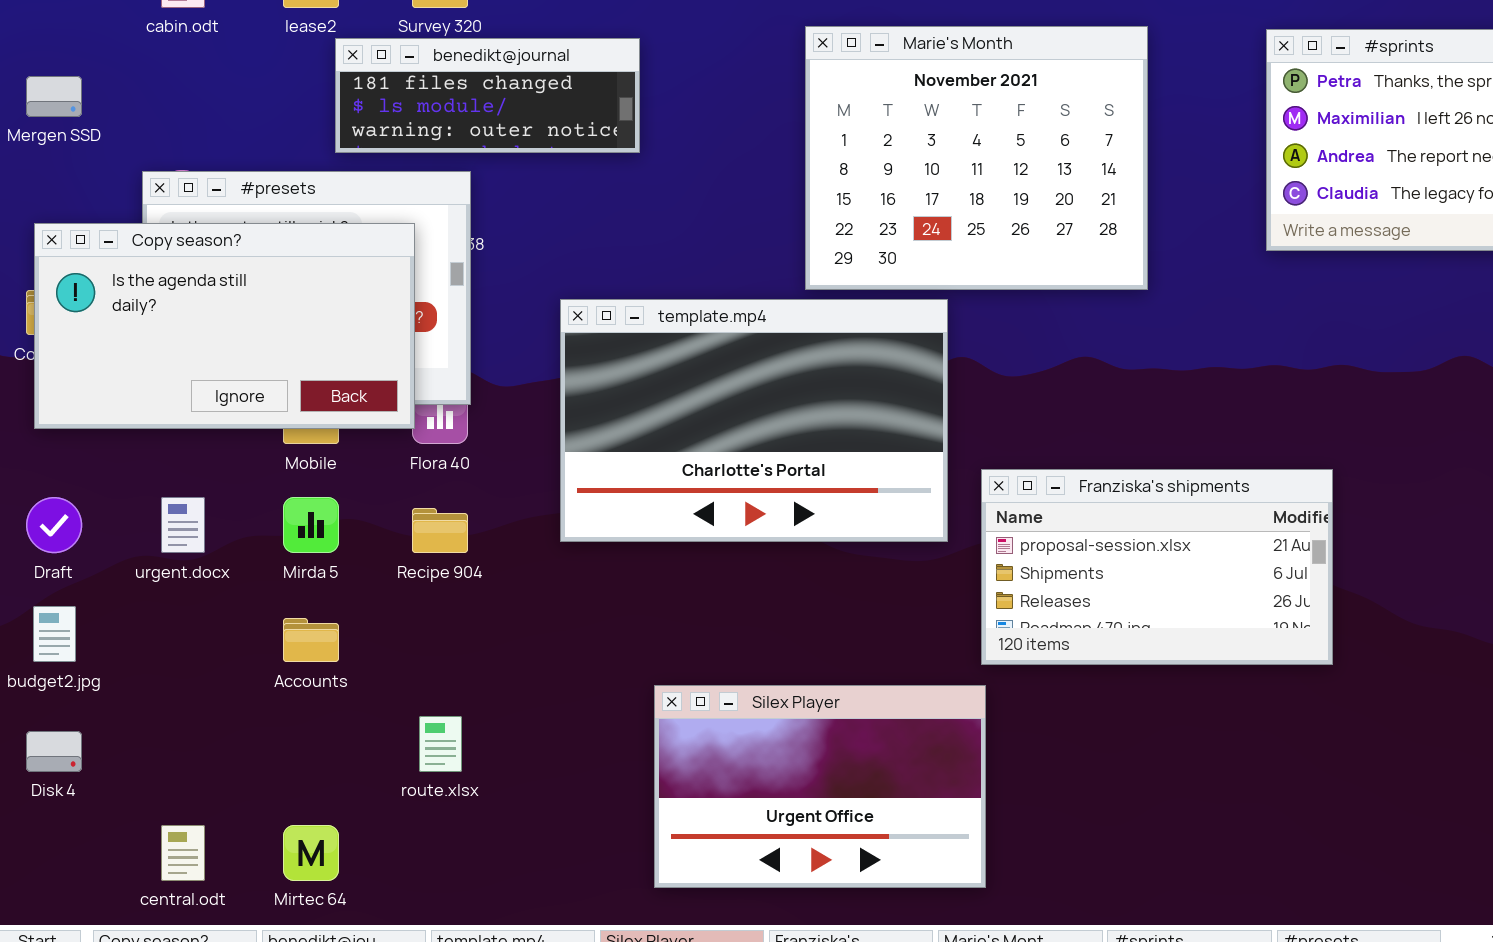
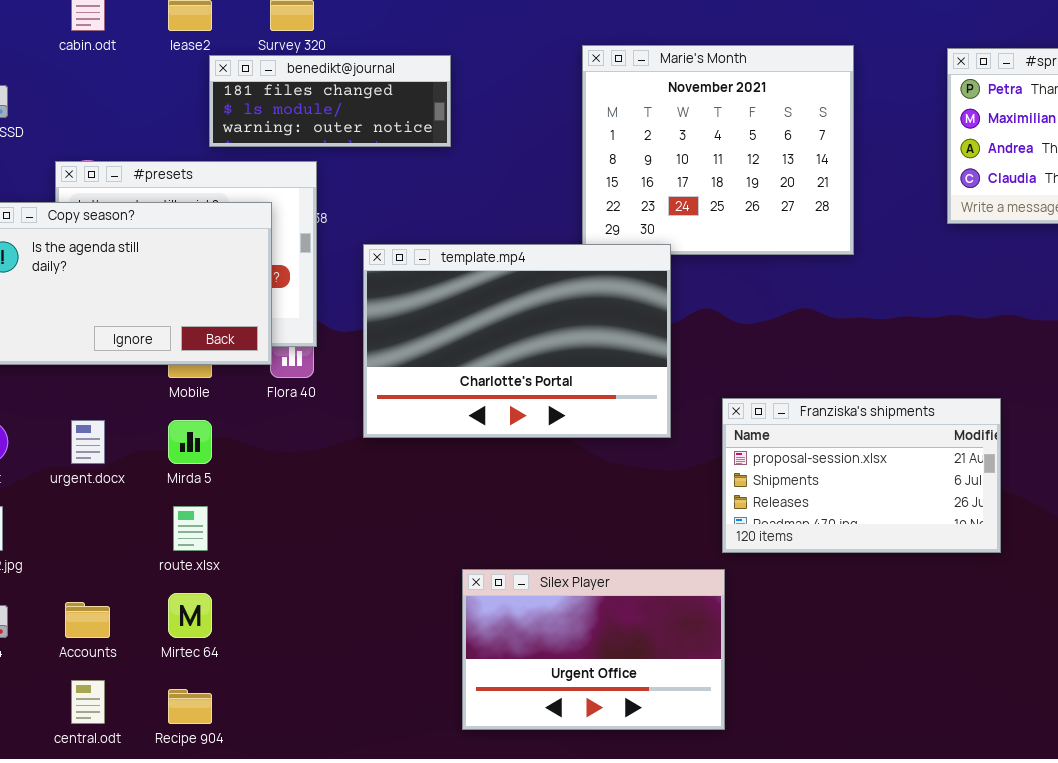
template.mp4: [560,299,948,542] -> [363,244,671,438], moved
Recipe 904: [412,508,468,553] -> [168,689,212,724], moved
Accounts: [283,618,339,662] -> [65,602,110,638], moved
route.xlsx: [419,716,462,772] -> [173,506,208,551], moved
Mirtec 64: [283,825,339,881] -> [168,593,212,638], moved

